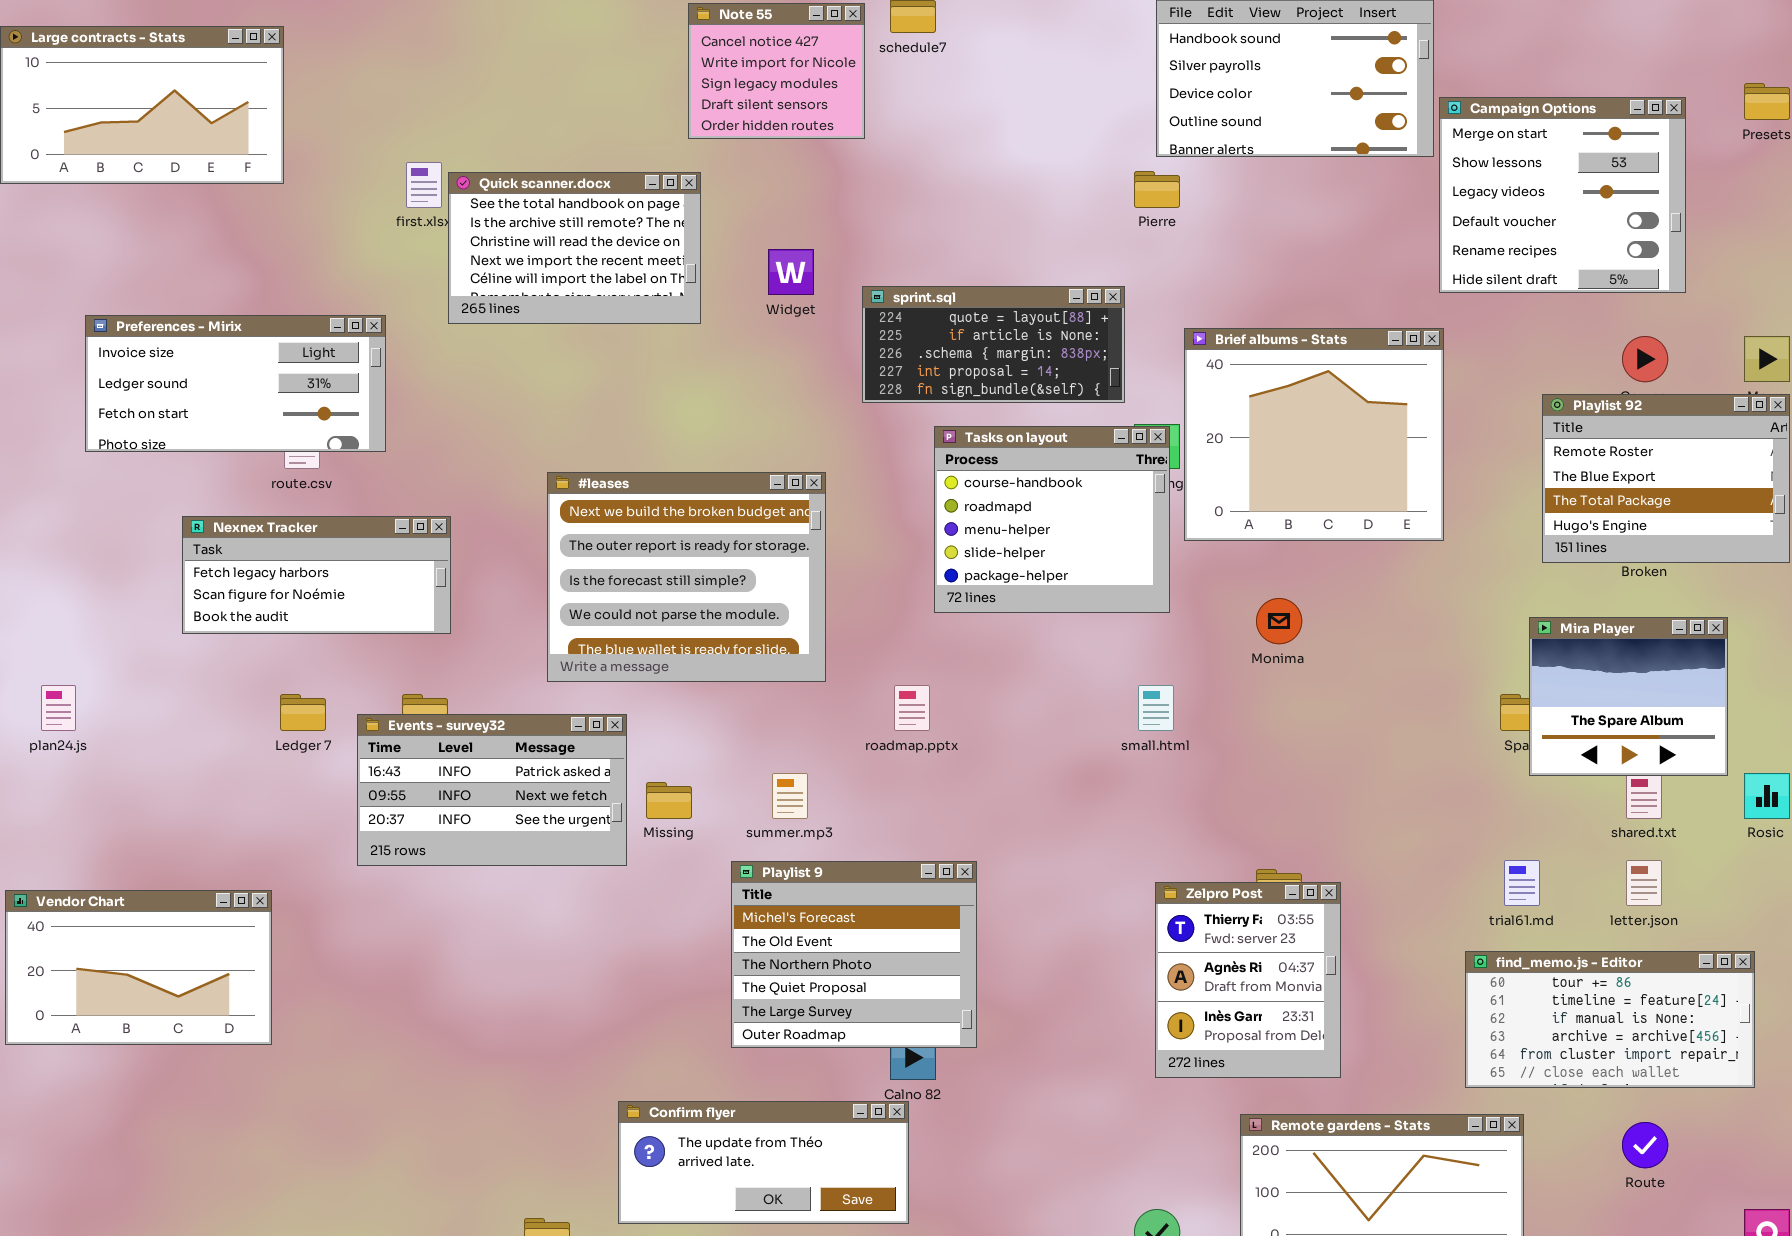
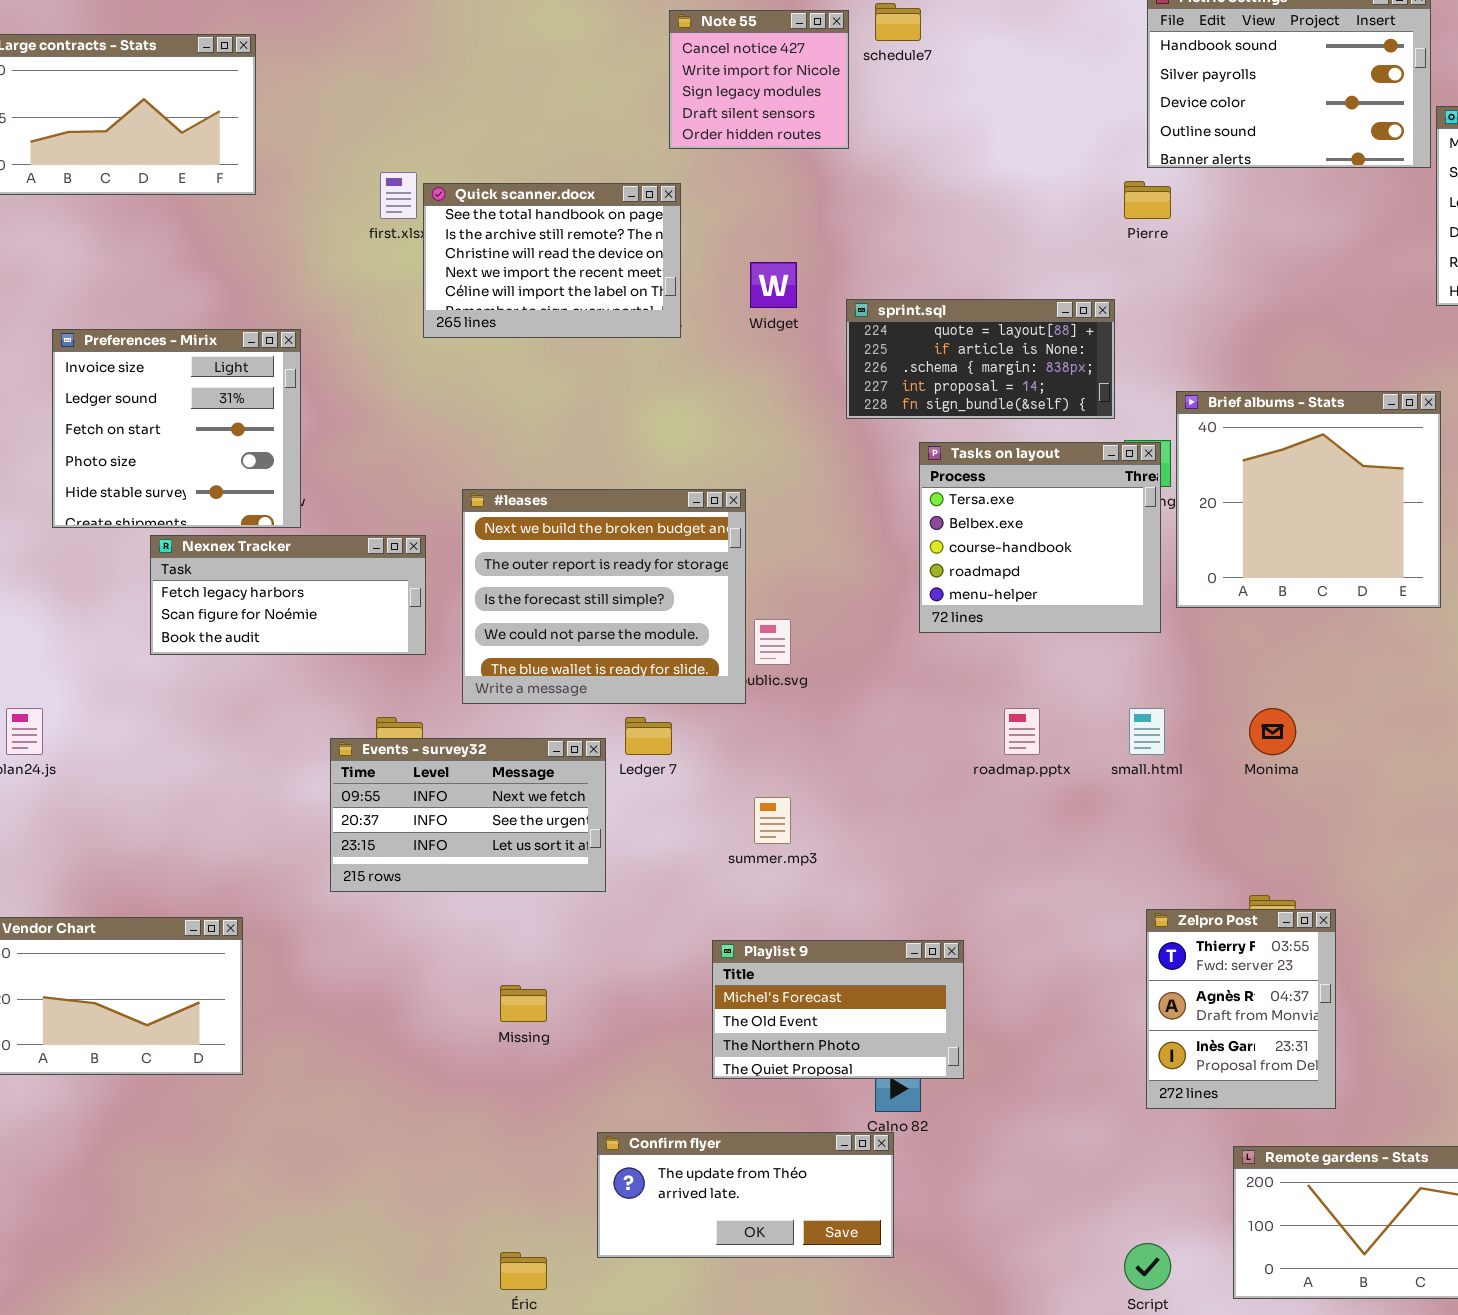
Preferences - Mirix: [85,315,386,452] -> [52,329,301,528], resized
Brief albums - Stats: [1184,328,1444,541] -> [1176,391,1441,608], moved
Tasks on layout: [934,426,1170,613] -> [919,442,1161,633], scrolled up 2 rows
#leases: [547,472,826,682] -> [462,489,746,704], moved
Monima: [1256,598,1302,644] -> [1249,708,1296,755], moved
roadmap.pptx: [894,685,930,731] -> [1004,708,1040,755], moved
Ledger 7: [280,694,326,731] -> [625,717,672,755], moved
Events - survey32: [357,714,627,866] -> [330,738,606,892], scrolled down 1 row
Missing: [646,782,692,819] -> [500,985,547,1022], moved
Playlist 9: [731,861,977,1048] -> [712,940,964,1079], resized

